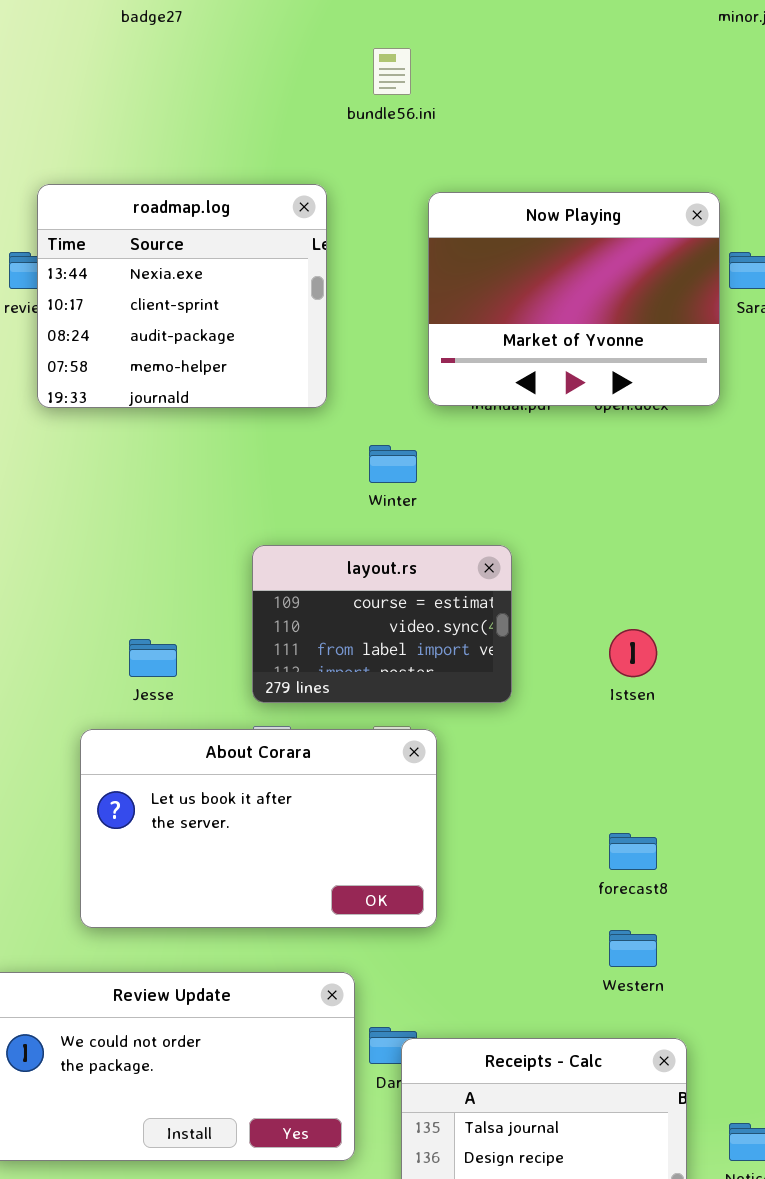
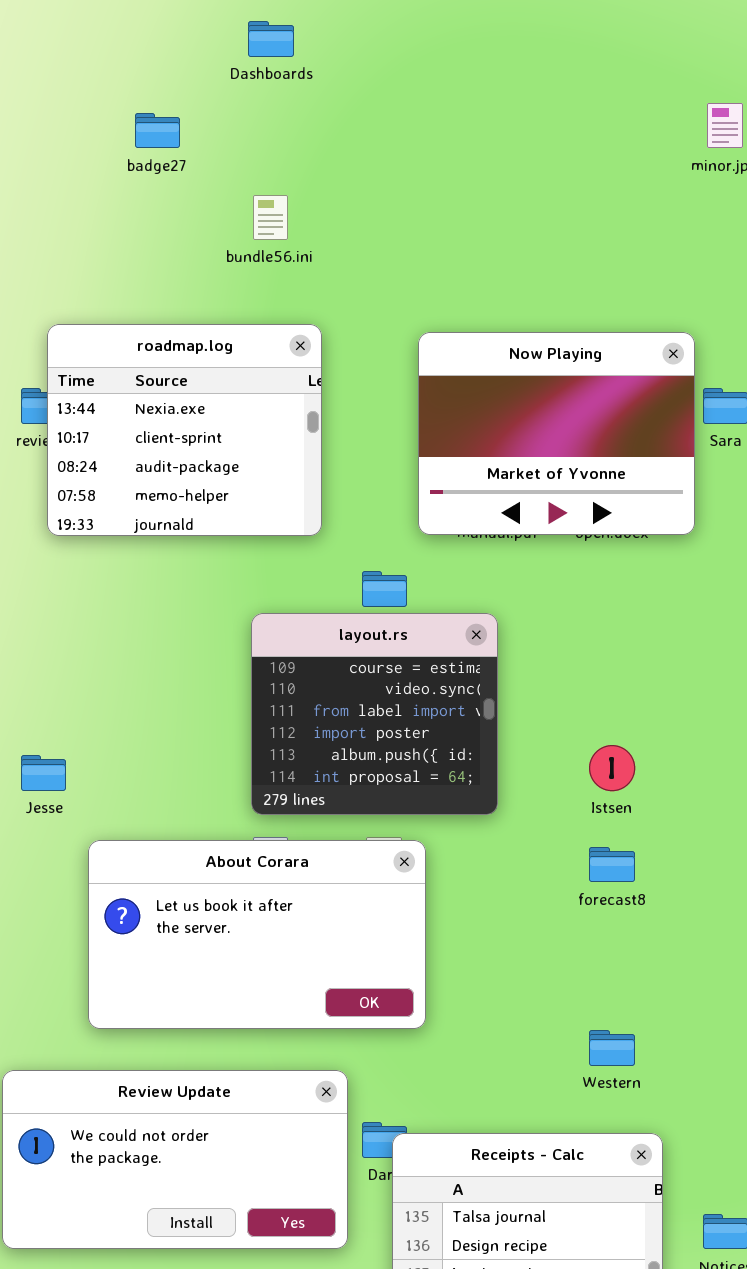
bundle56.ini: [373,48,411,95] -> [253,195,288,240], moved
layout.rs: [252,545,512,703] -> [251,613,498,815], resized
Jesse: [129,639,177,677] -> [21,755,66,791], moved
forecast8: [609,833,657,870] -> [589,847,635,882], moved

